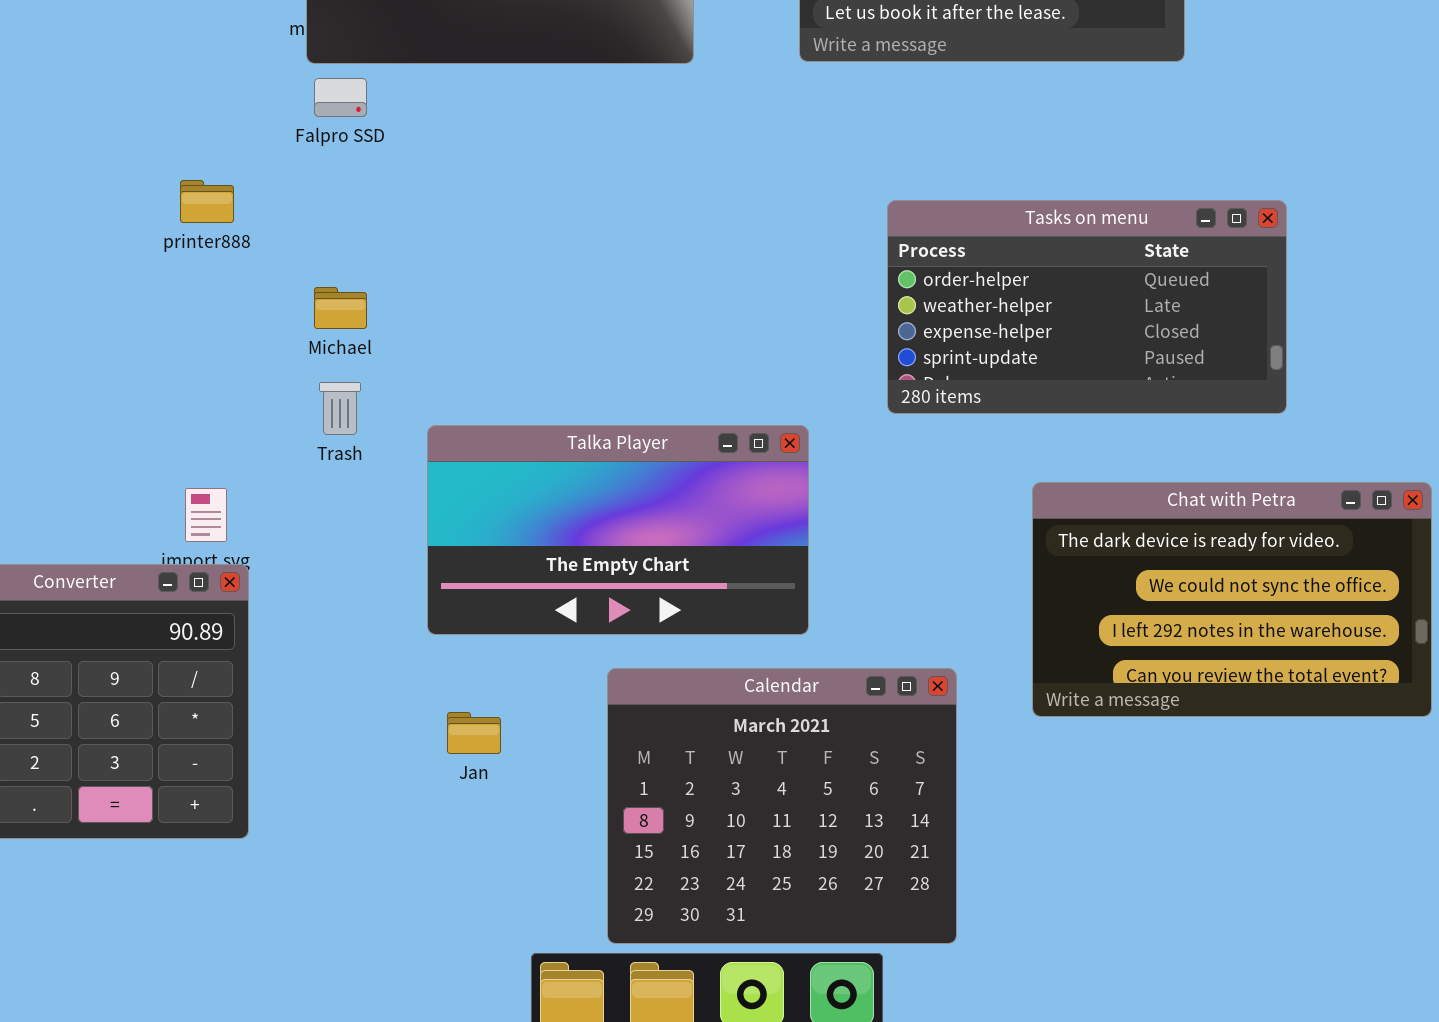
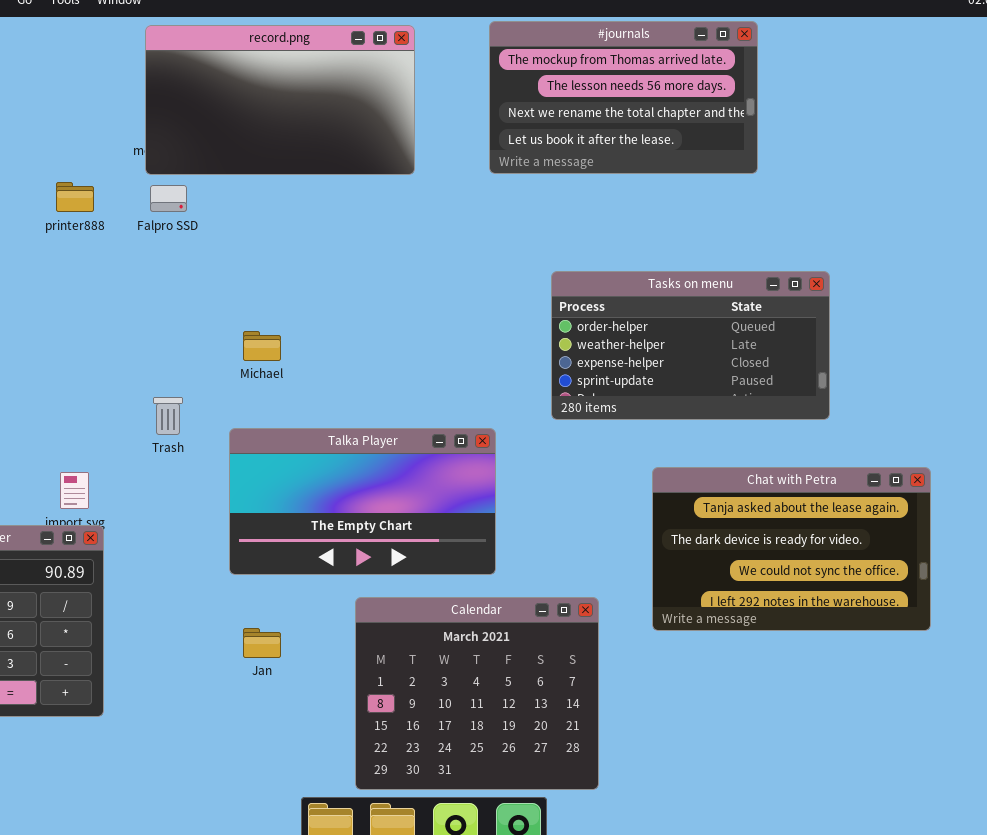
printer888: [180,180,234,223] -> [56,182,94,212], moved
Michael: [314,287,367,329] -> [243,331,281,361], moved
Chat with Petra: [1032,482,1432,717] -> [652,467,931,631], scrolled up 1 row

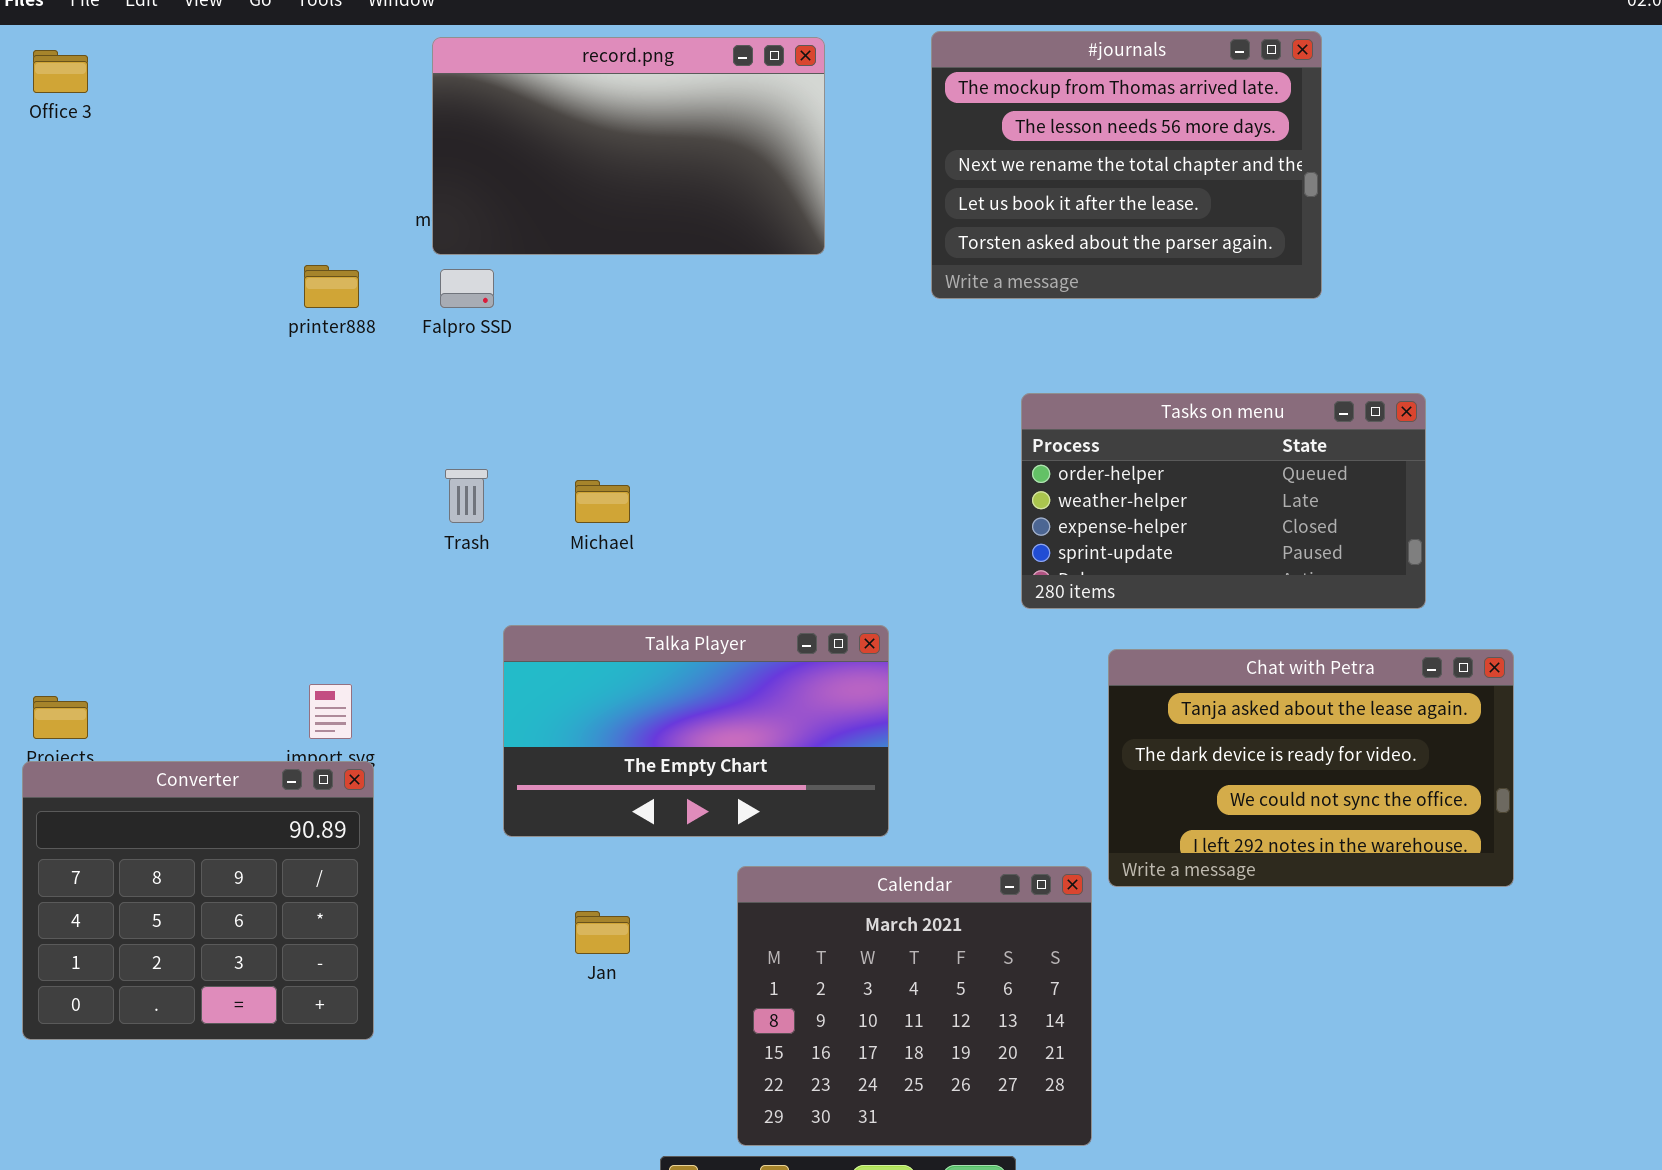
#journals: [489,21,758,174] -> [931,31,1322,299], resized
Trash: [153,397,183,435] -> [445,469,488,523], moved
Talka Player: [229,428,496,575] -> [503,625,889,837], moved
Chat with Petra: [652,467,931,631] -> [1108,649,1514,887], moved

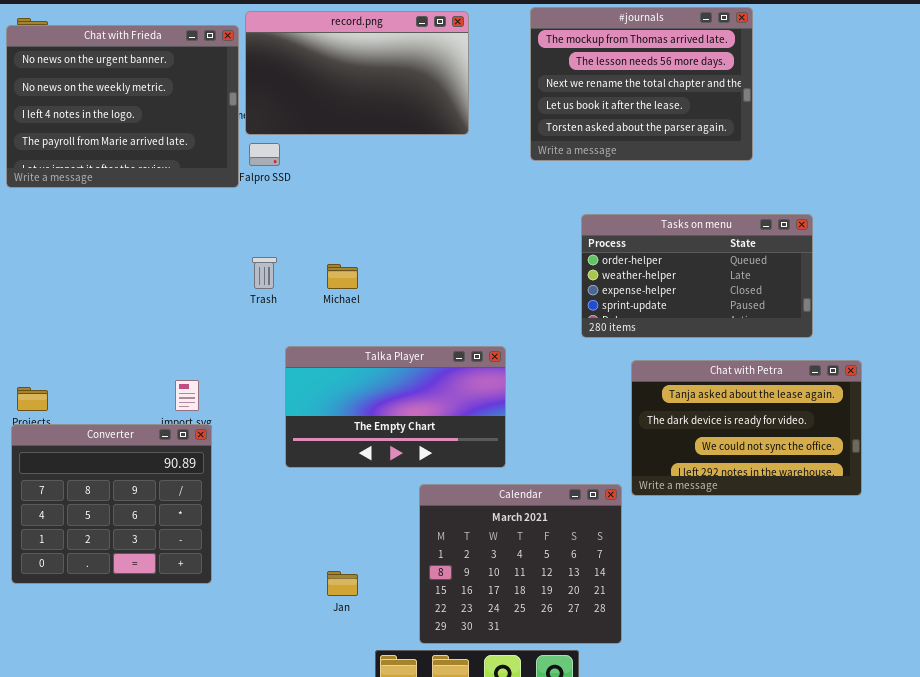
Chat with Frieda: none -> [6,25,239,188], opened
Jan: [575,911,630,954] -> [327,571,358,596], moved

